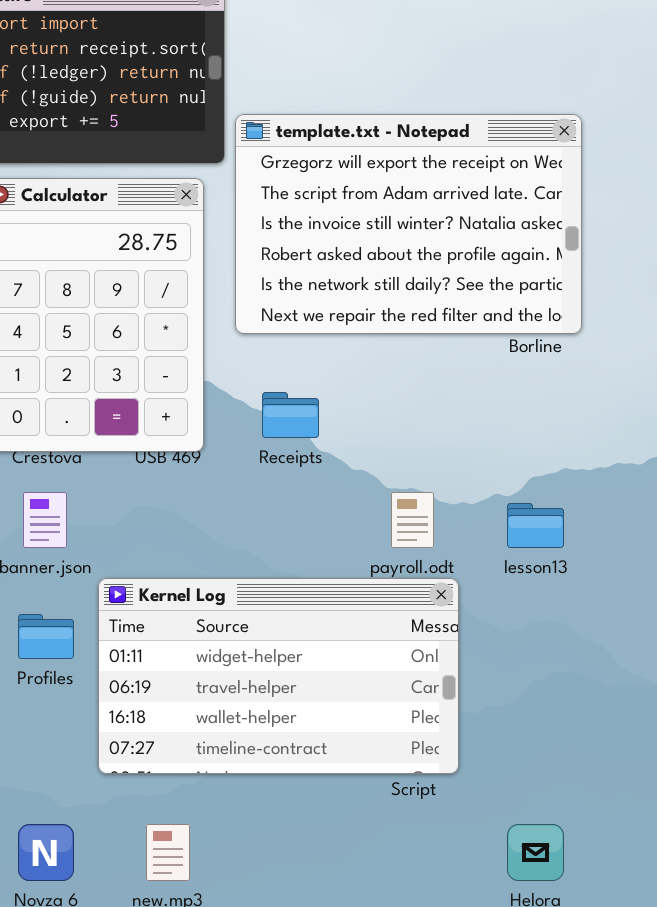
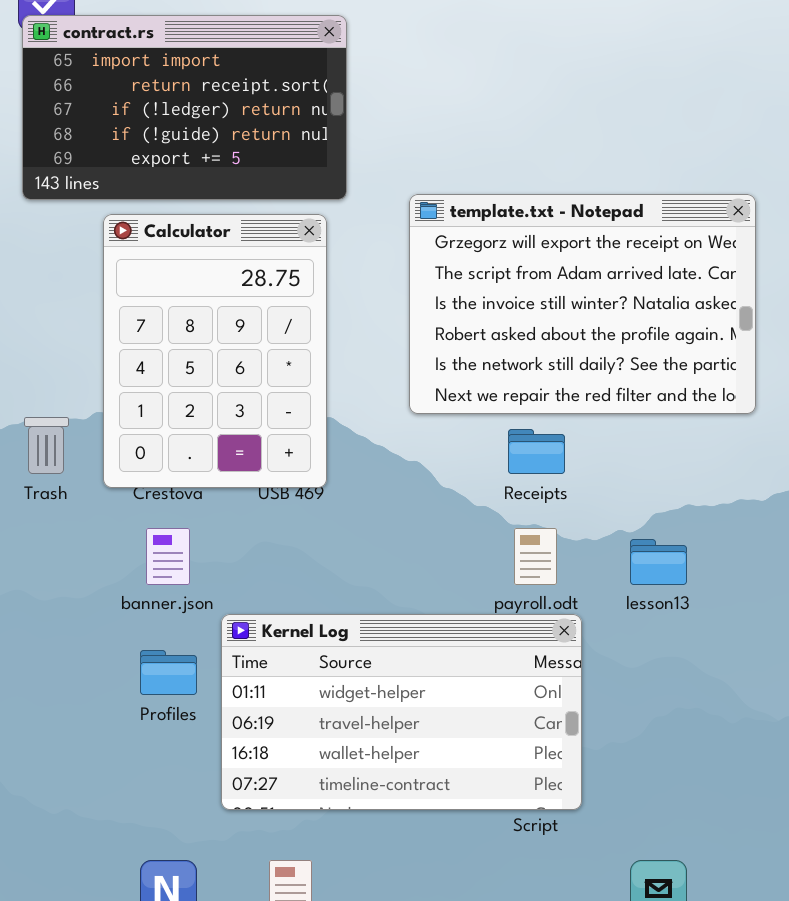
template.txt - Notepad: [235,114,582,334] -> [409,194,756,414], moved
Receipts: [262,392,319,438] -> [508,429,565,474], moved

